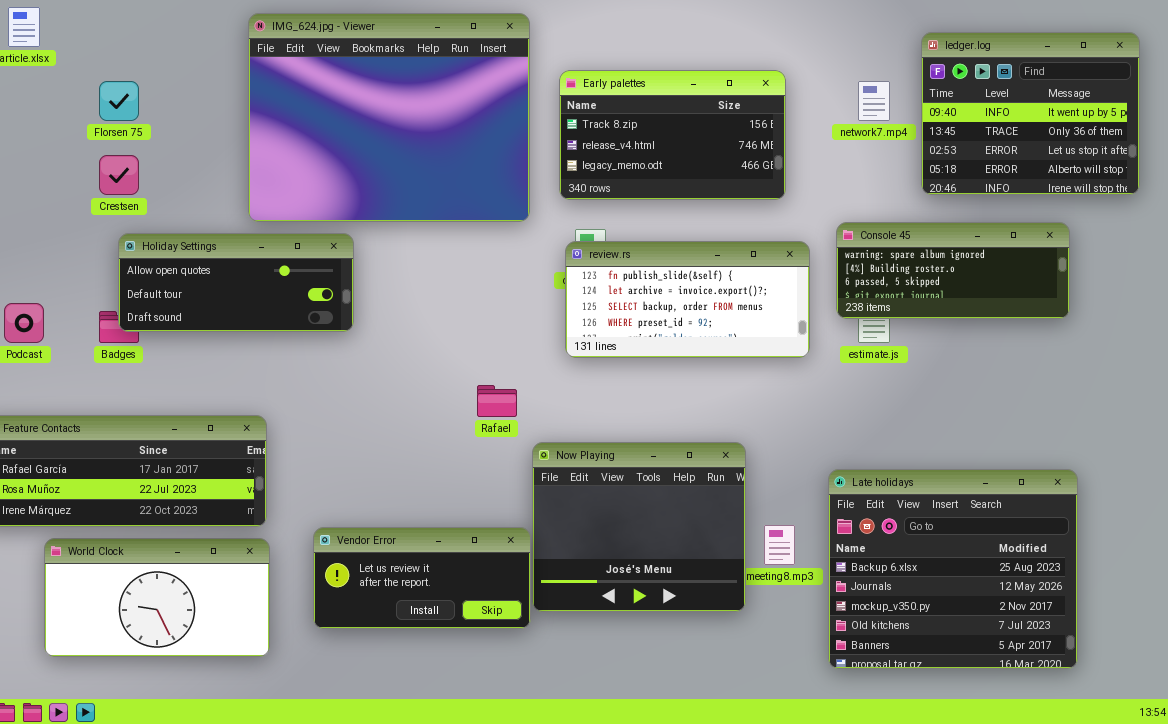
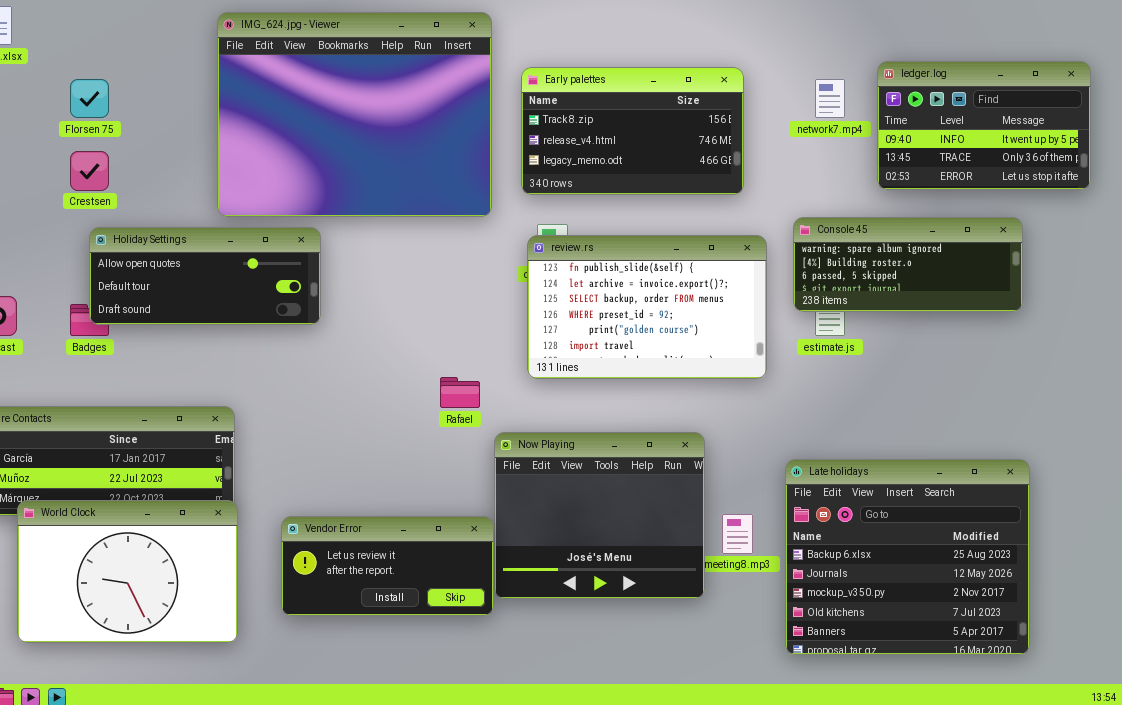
ledger.log: [921,32,1140,195] -> [877,61,1091,190], resized
review.rs: [565,241,810,358] -> [527,235,767,379], resized
World Clock: [44,538,270,657] -> [17,500,238,643], resized

